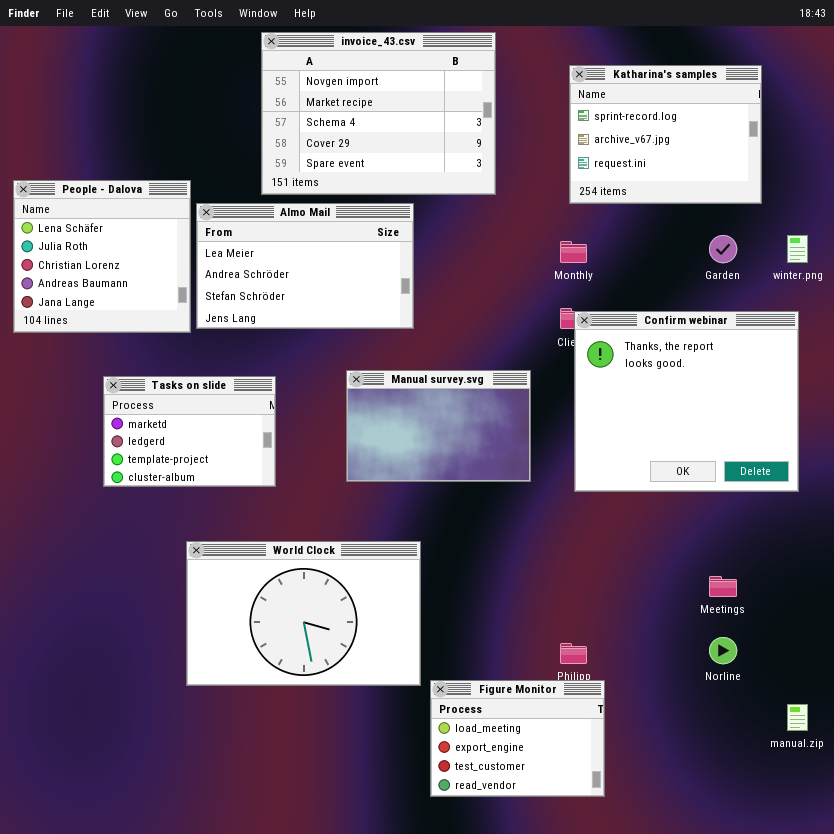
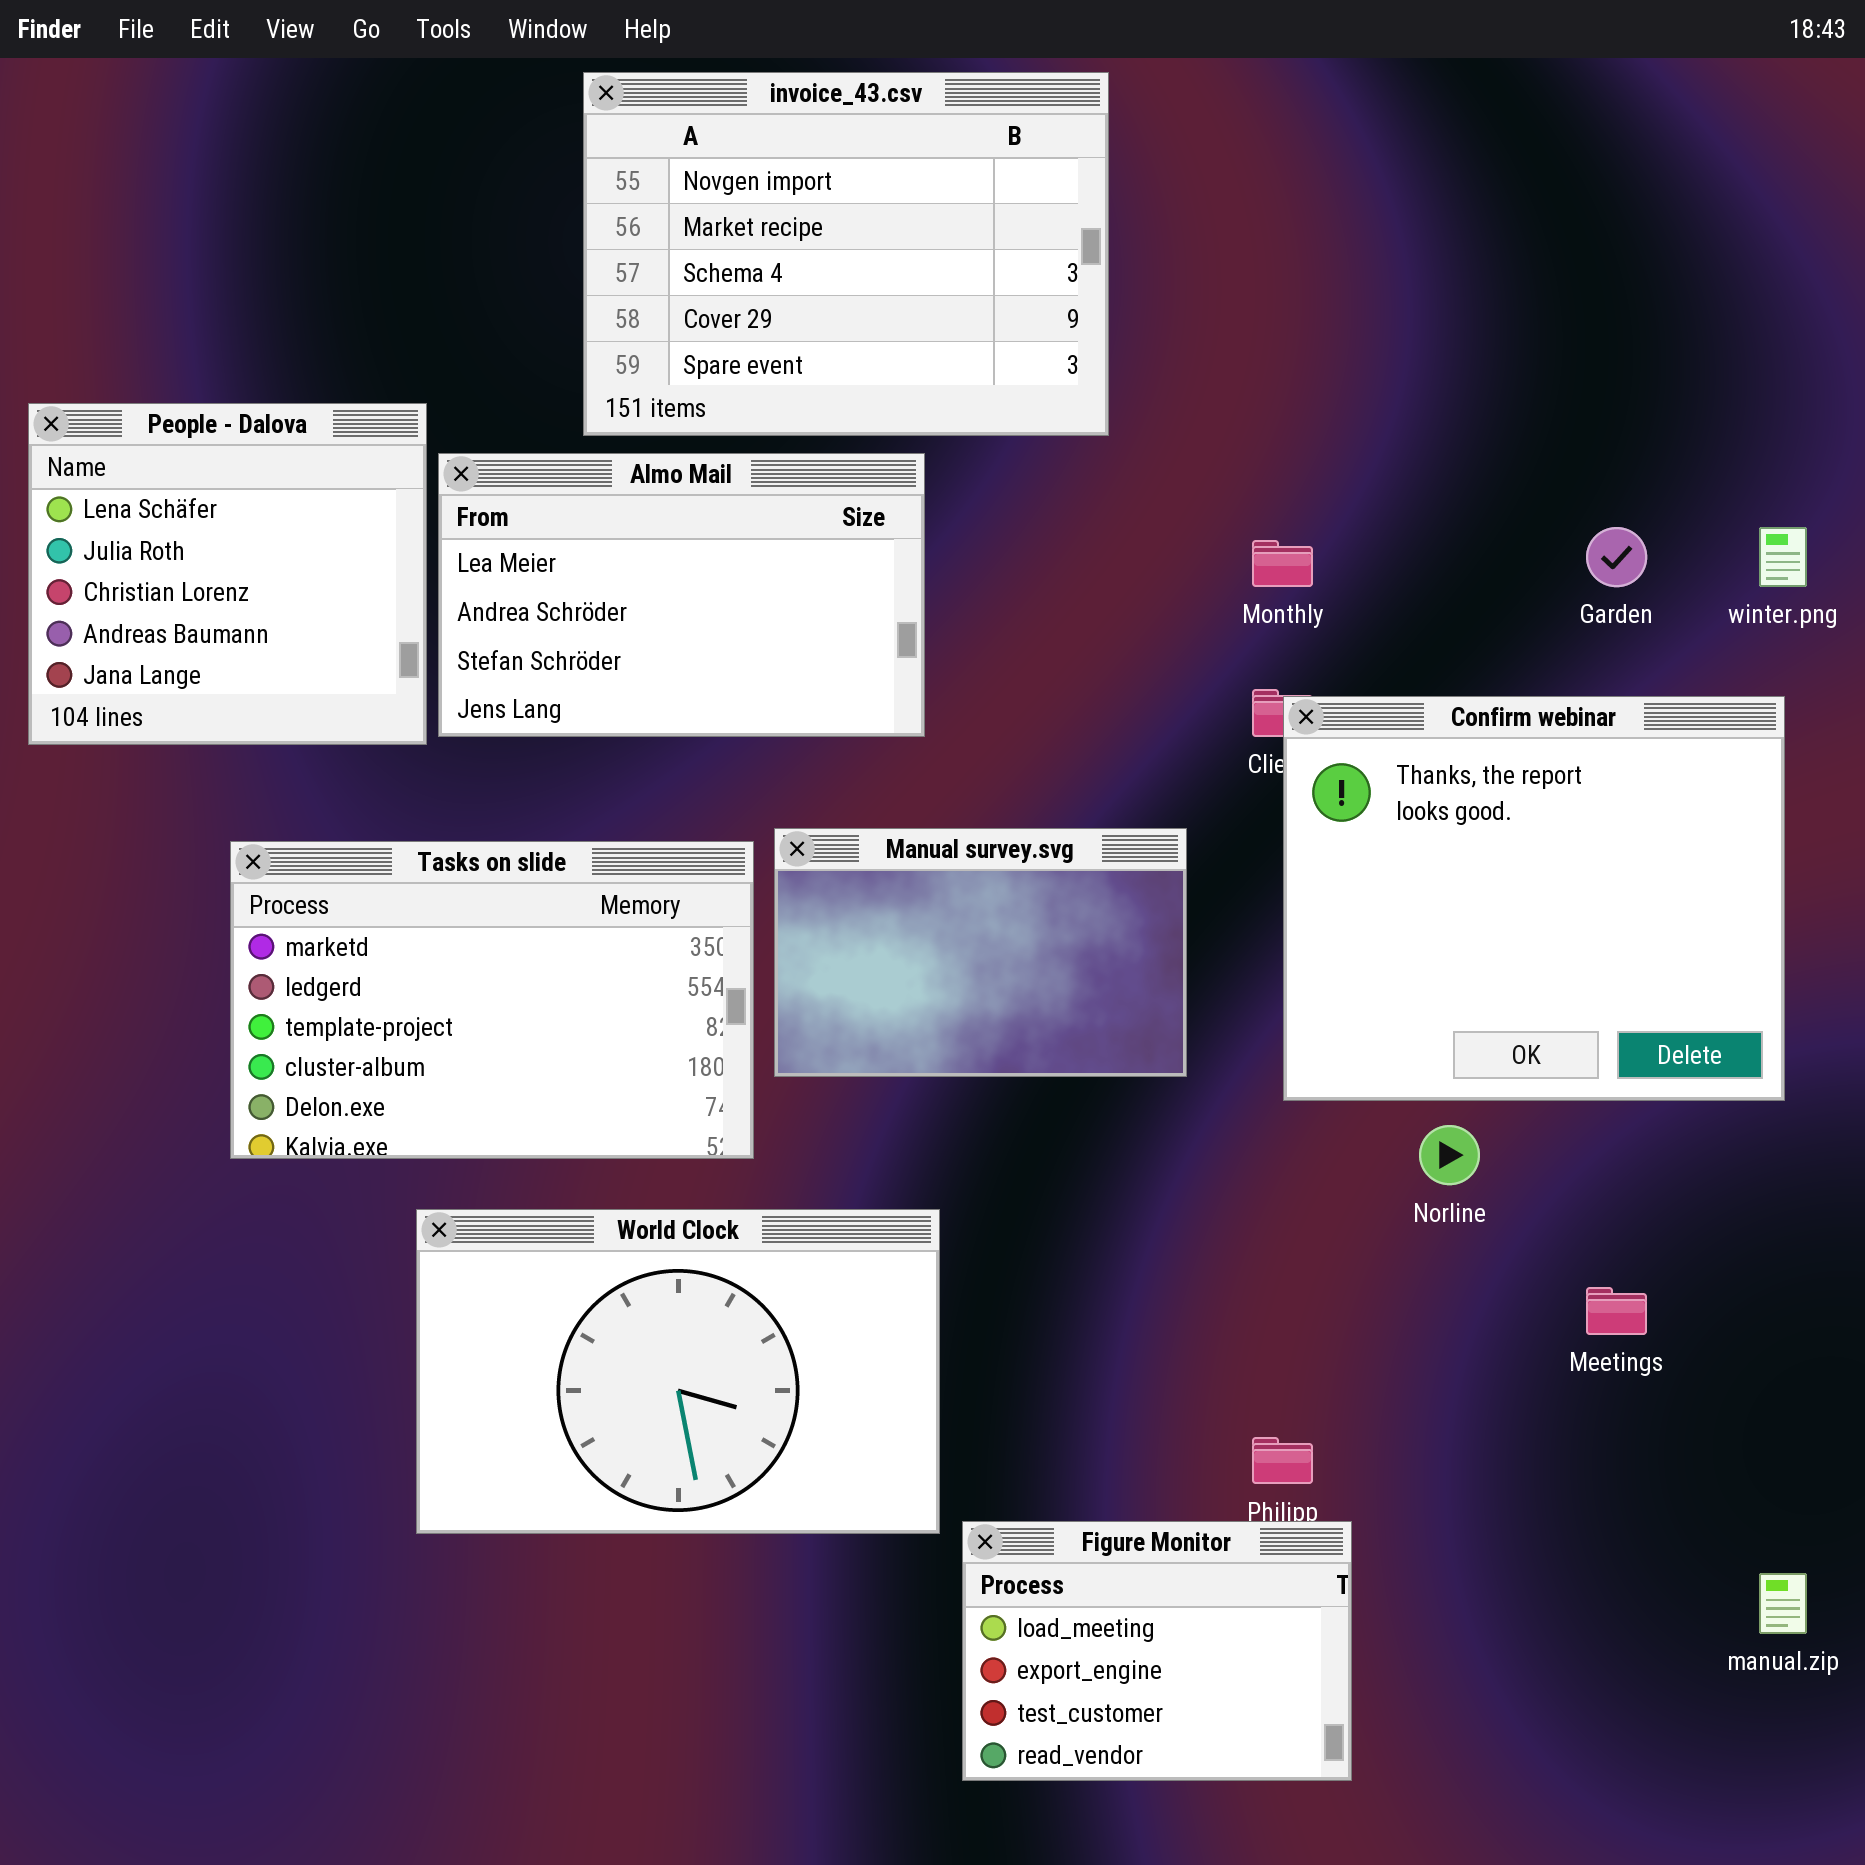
Katharina's samples: [569,65,762,204] -> none, closed
Tasks on slide: [103,376,276,487] -> [230,841,754,1159], resized
Norline: [709,637,737,664] -> [1419,1125,1480,1185], moved

